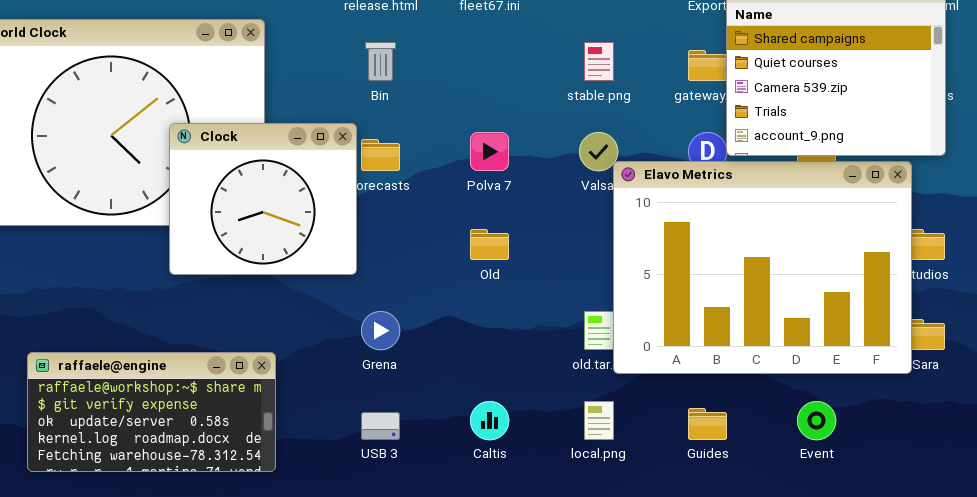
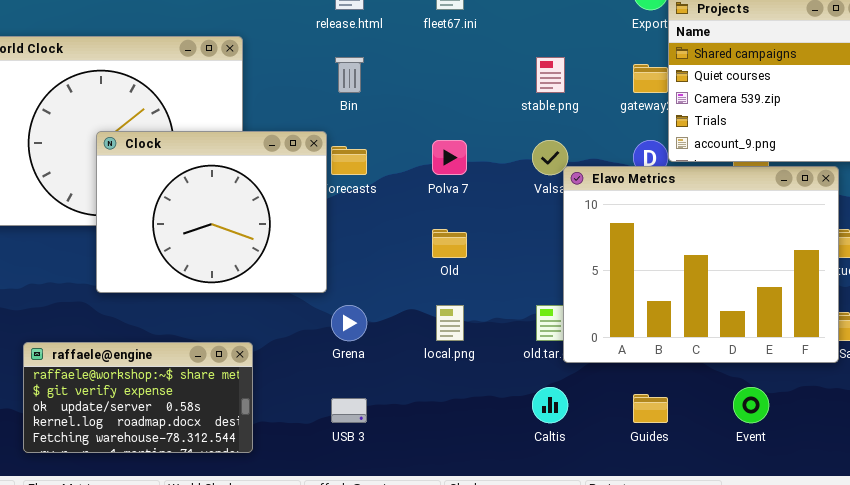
Clock: [169,123,357,275] -> [96,131,327,293], resized
Caltis: [470,401,509,440] -> [532,387,568,423], moved
local.png: [584,401,614,440] -> [436,305,464,341], moved

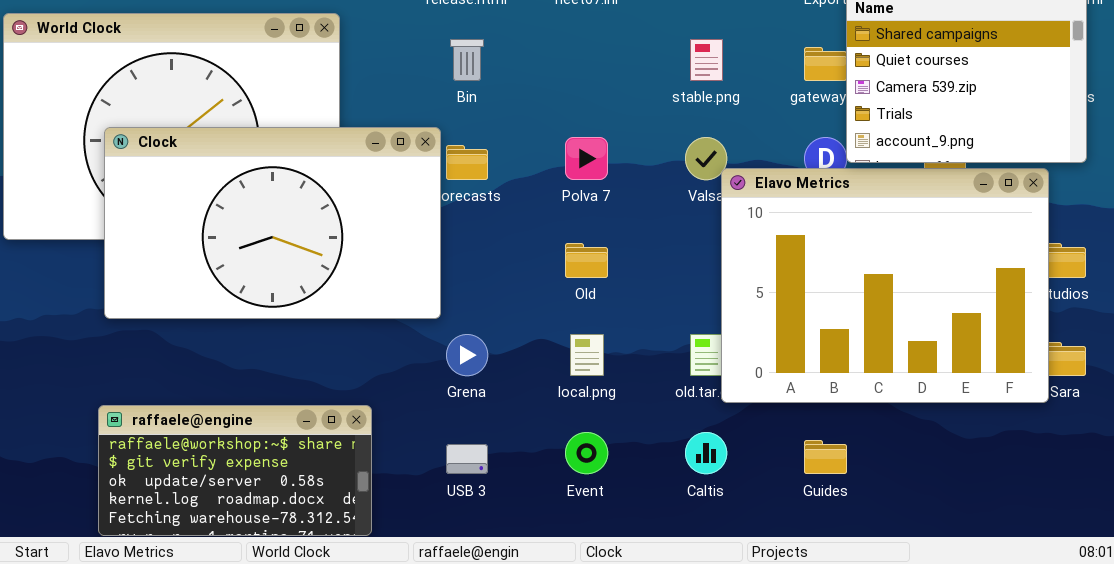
Clock: [96,131,327,293] -> [104,127,441,319], resized
raffaele@engine: [23,342,253,453] -> [98,405,372,536], moved
Event: [733,387,769,423] -> [565,432,608,474], moved

